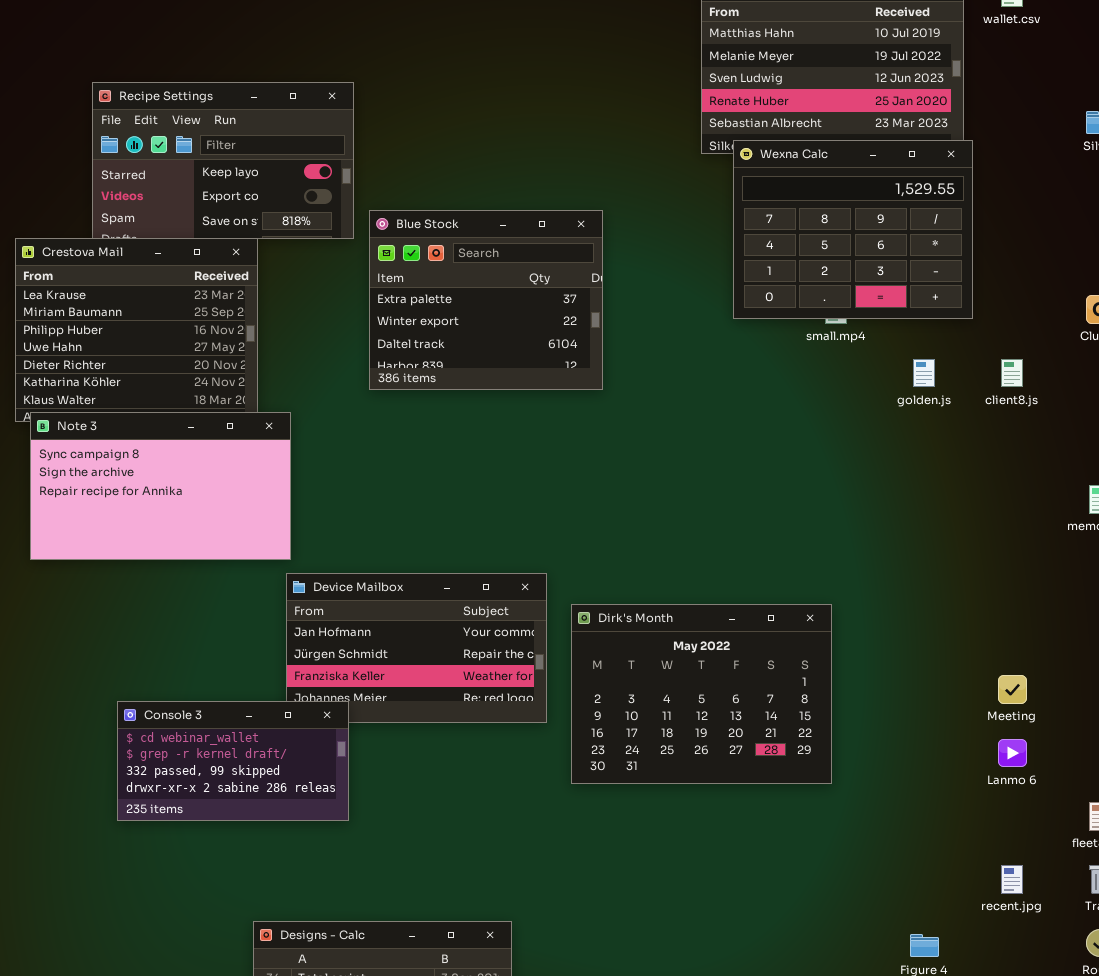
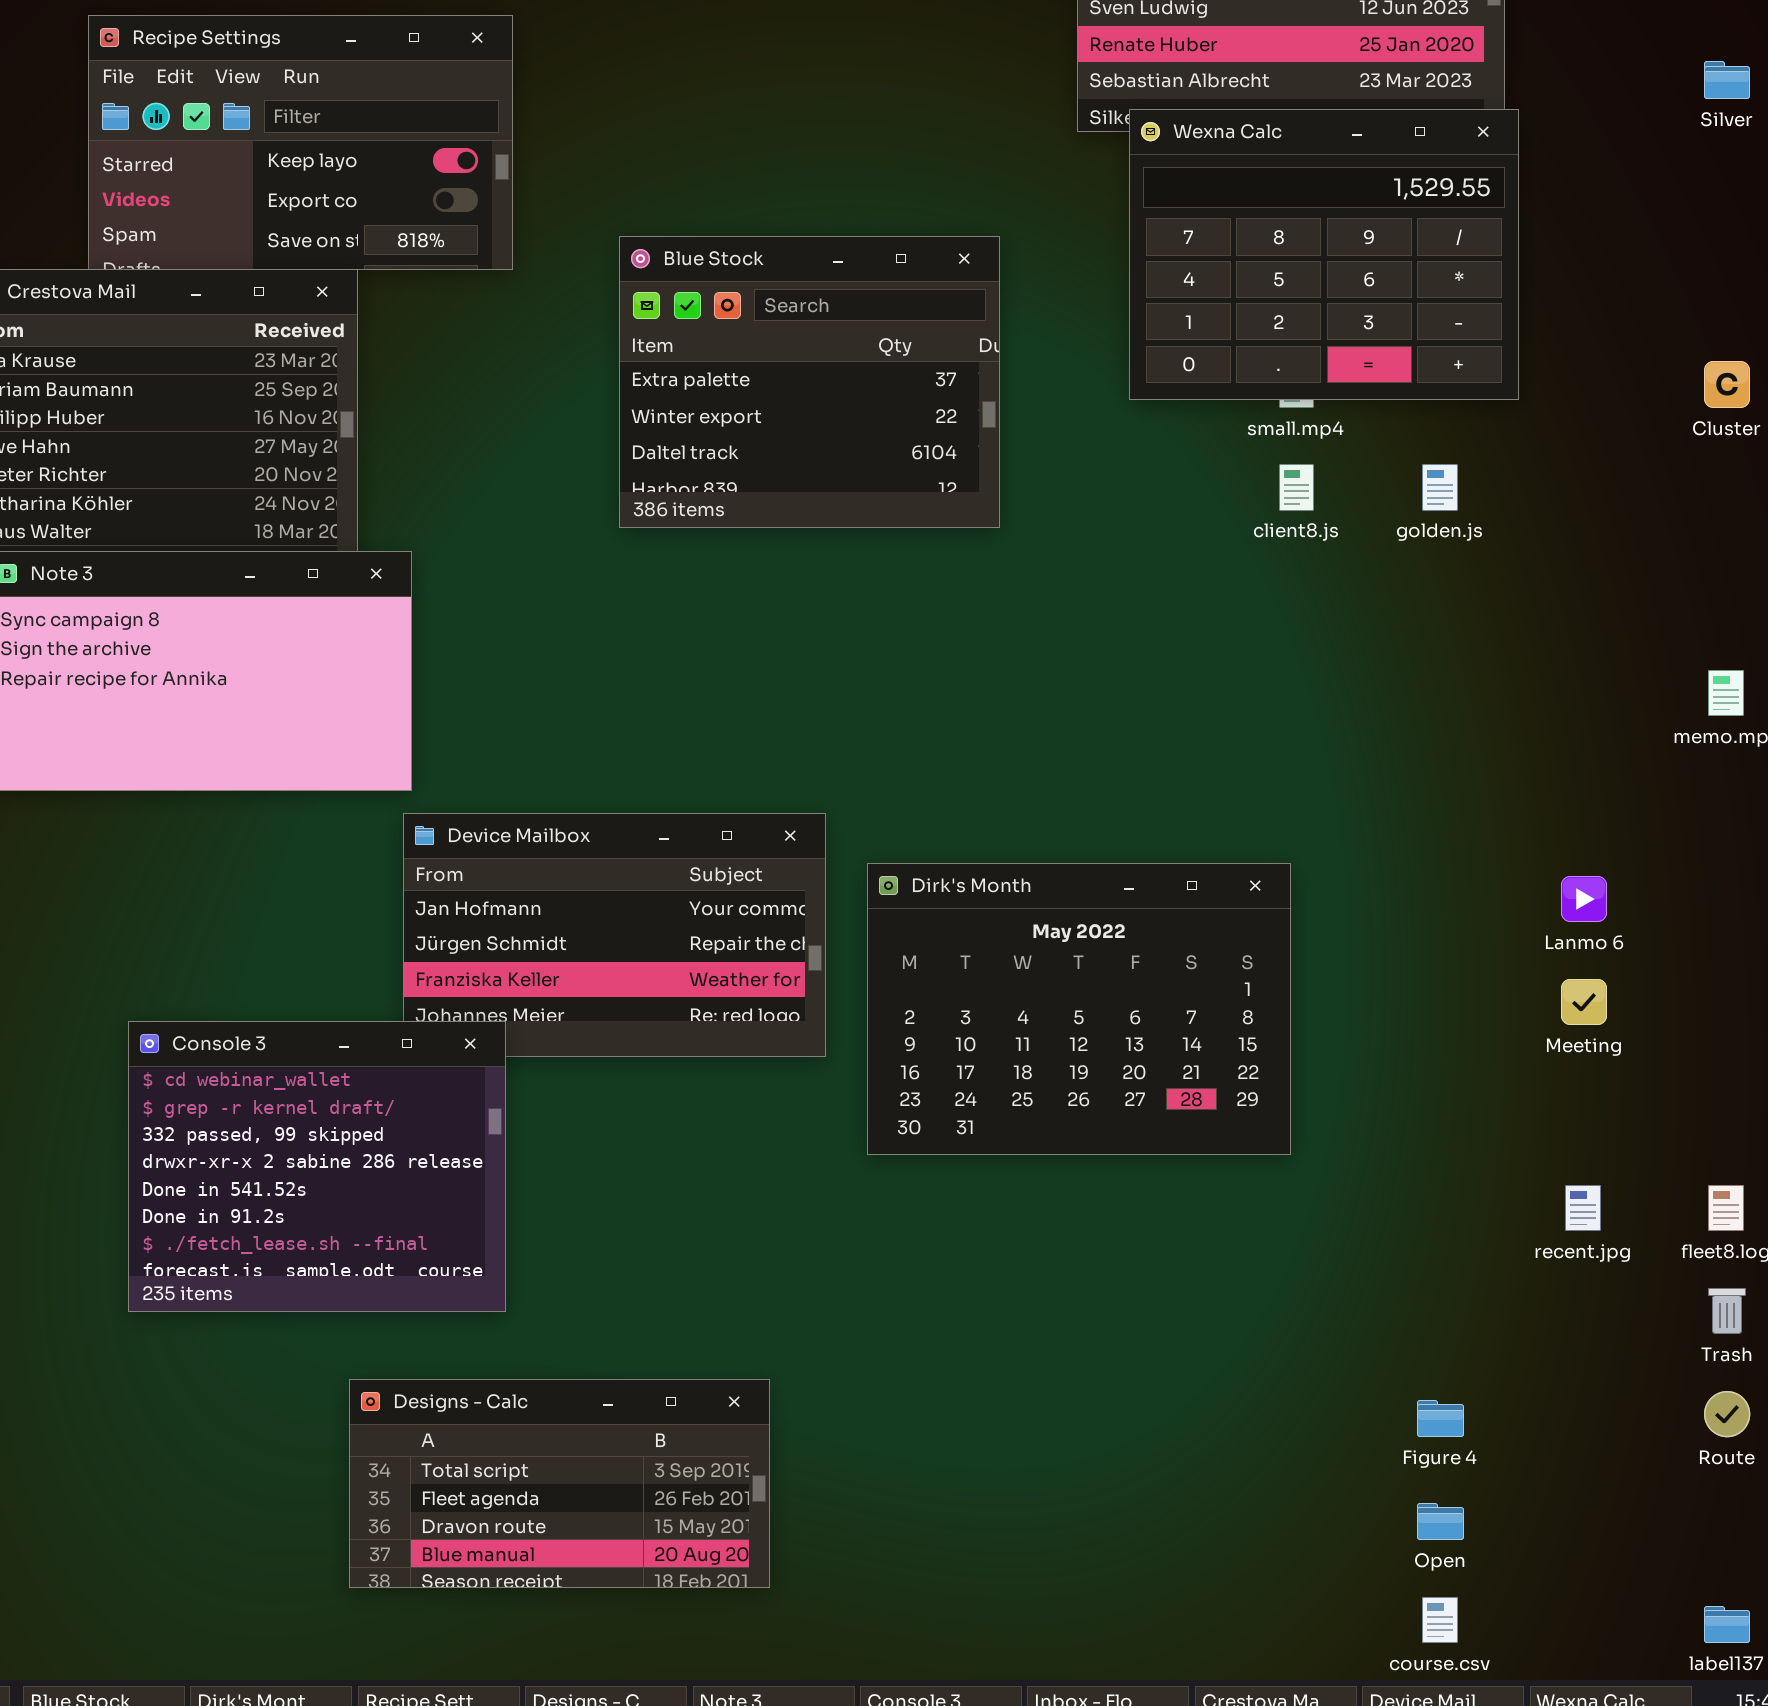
Blue Stock: [369,210,603,390] -> [619,236,1000,528], moved
client8.js: [1001,359,1023,387] -> [1279,464,1314,511], moved
Console 3: [117,701,349,821] -> [128,1021,506,1312], resized
Lanmo 6: [998,739,1027,767] -> [1561,876,1607,922], moved
recent.jpg: [1001,865,1023,894] -> [1565,1185,1601,1231], moved

